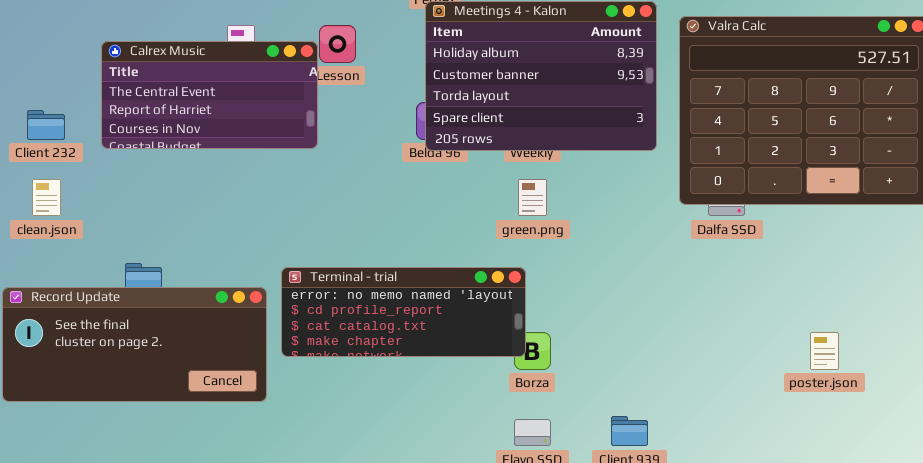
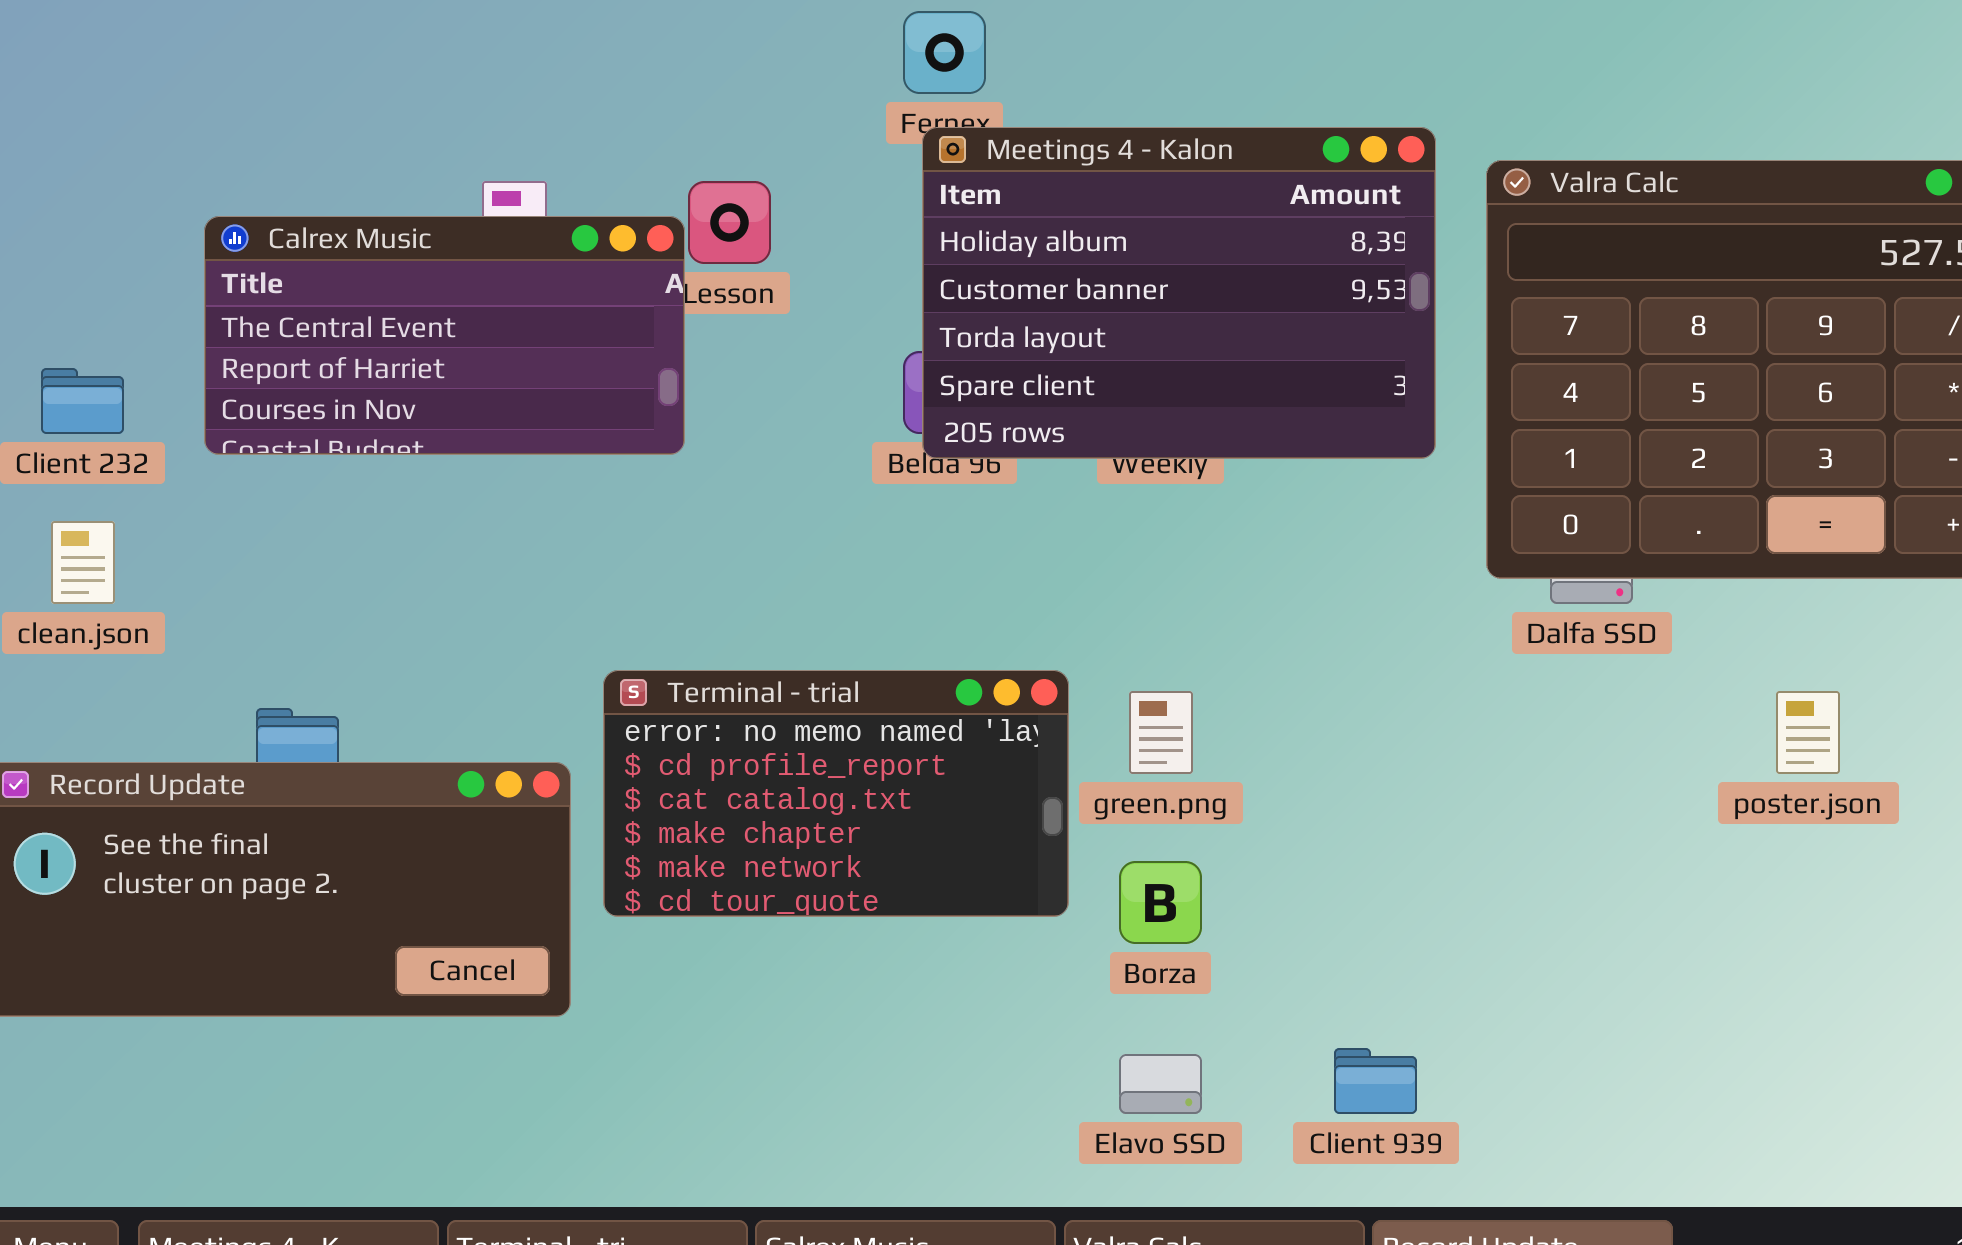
green.png: [518,179,547,216] -> [1129,691,1193,774], moved
Terminal - trial: [281,267,526,357] -> [603,670,1069,917], resized
poster.json: [810,332,839,370] -> [1776,691,1840,774], moved

